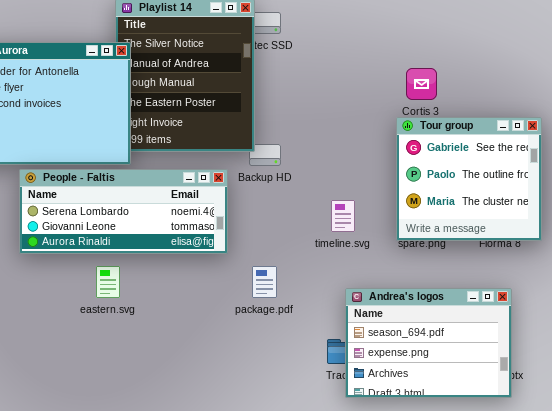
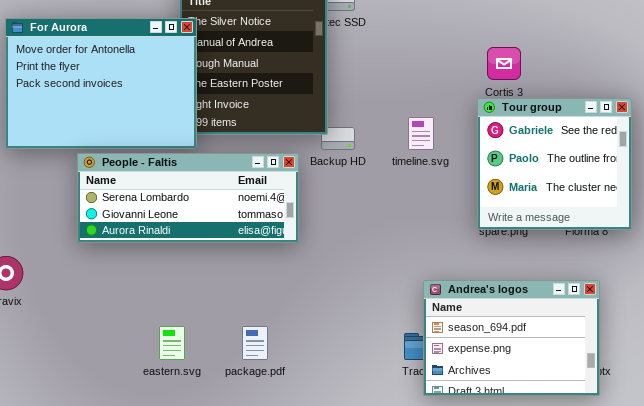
timeline.svg: [331,200,355,232] -> [408,117,434,150], moved
eastern.svg: [96,266,120,298] -> [159,326,185,360], moved
package.pdf: [252,266,277,298] -> [242,326,268,360], moved

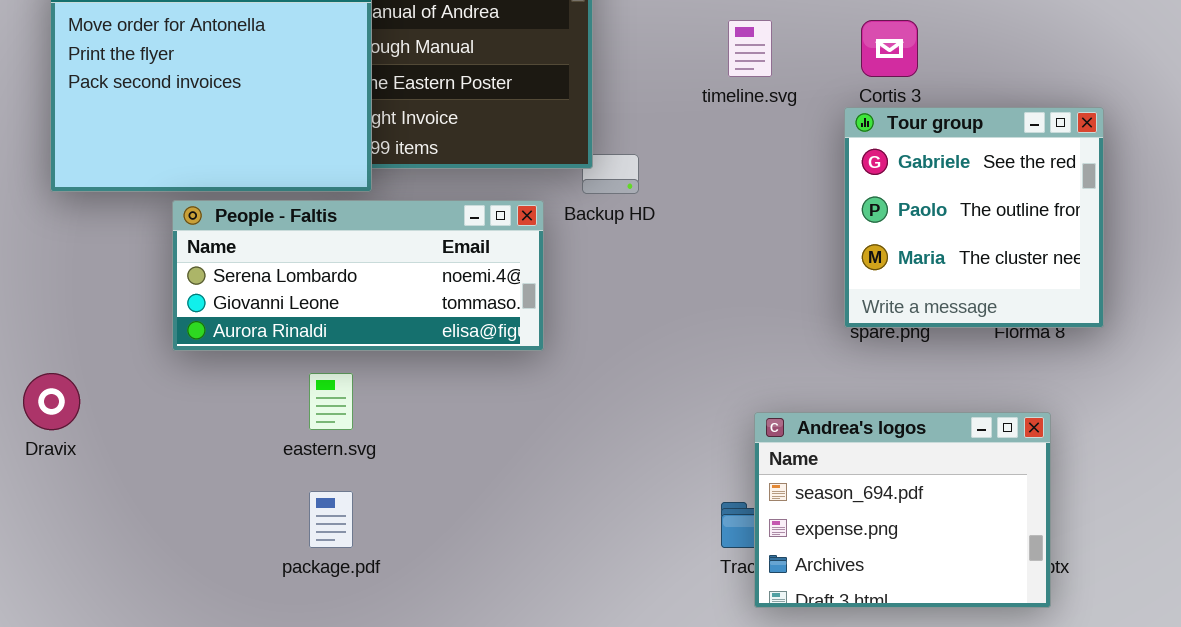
timeline.svg: [408,117,434,150] -> [728,20,772,77], moved
eastern.svg: [159,326,185,360] -> [309,373,353,430], moved
package.pdf: [242,326,268,360] -> [309,491,353,548], moved

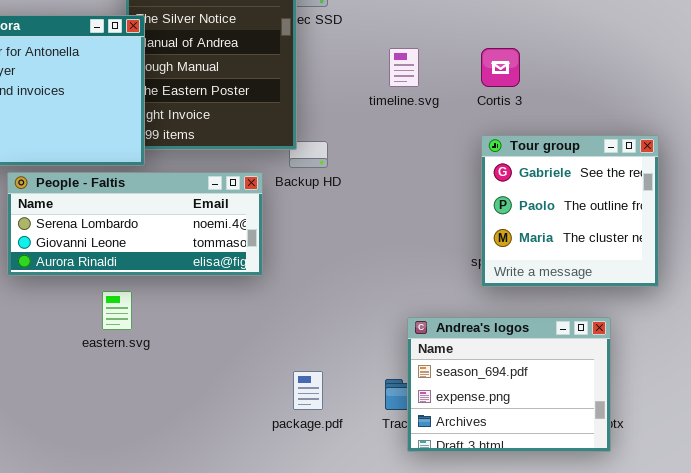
Tour group: [844,107,1104,328] -> [481,135,659,287], moved
package.pdf: [309,491,353,548] -> [293,371,323,410], moved

